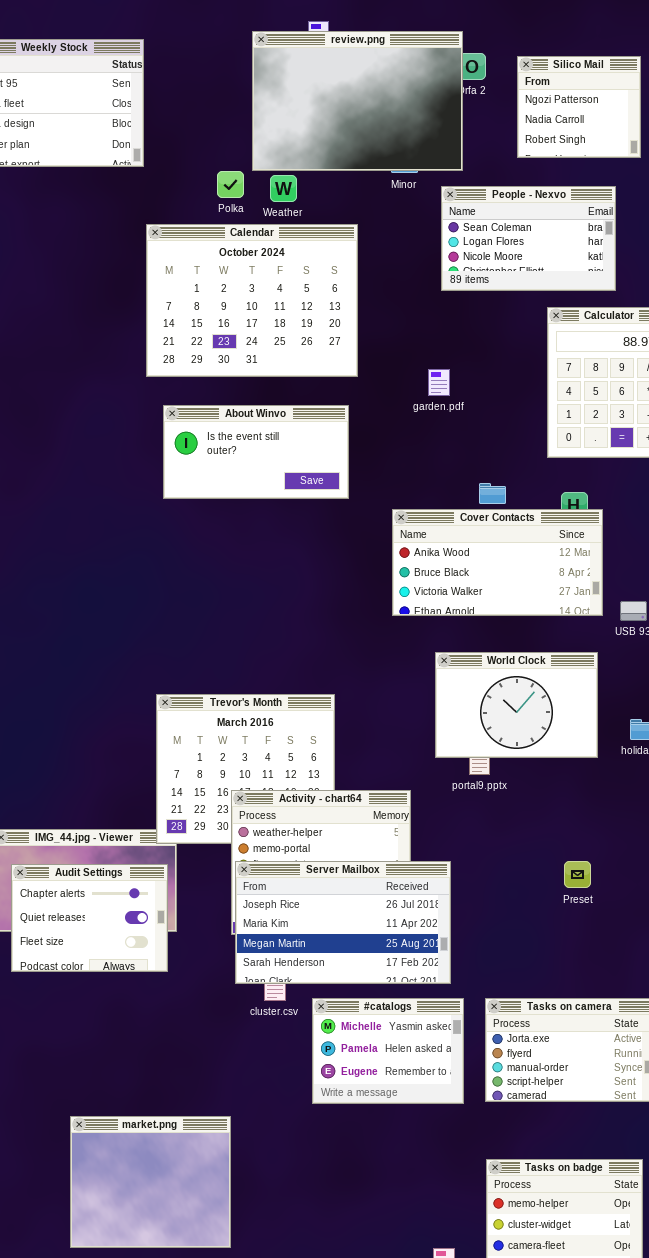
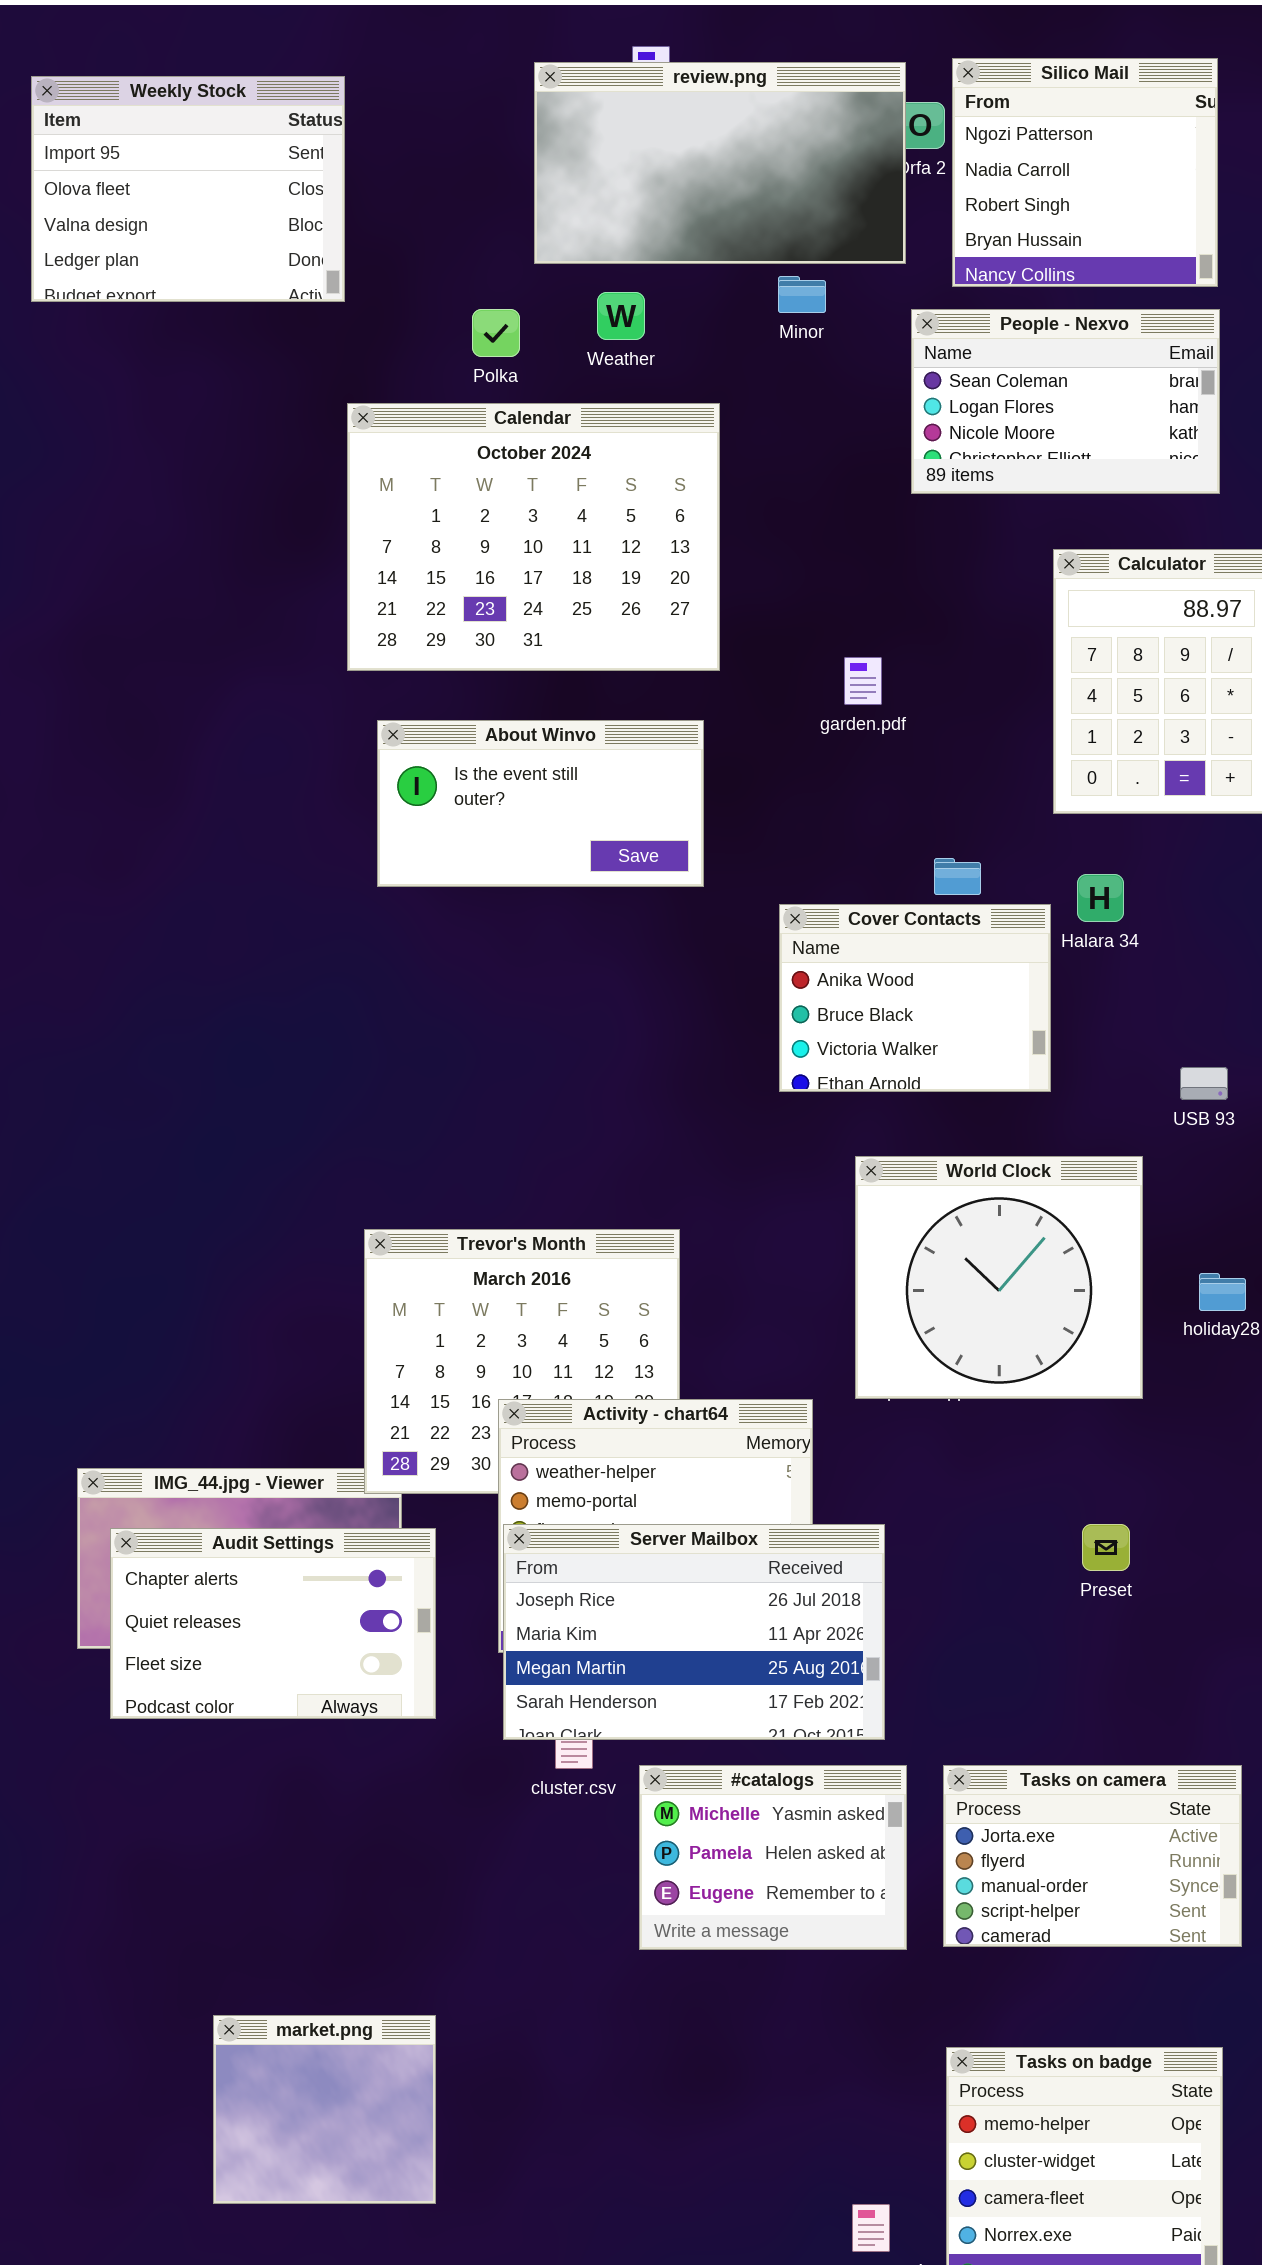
review.png: [252,31,463,171] -> [534,62,906,264], resized
Silico Mail: [517,56,641,158] -> [952,58,1218,287], resized
Weather: [270,175,297,202] -> [597,292,645,340], moved
People - Nexvo: [441,186,616,291] -> [911,309,1220,494], moved
Cover Contacts: [392,509,603,616] -> [779,904,1051,1092], resized
World Clock: [435,652,598,758] -> [855,1156,1143,1399], resized
Audit Settings: [11,864,168,972] -> [110,1528,436,1719], resized
market.png: [70,1116,231,1248] -> [213,2015,436,2204], resized

